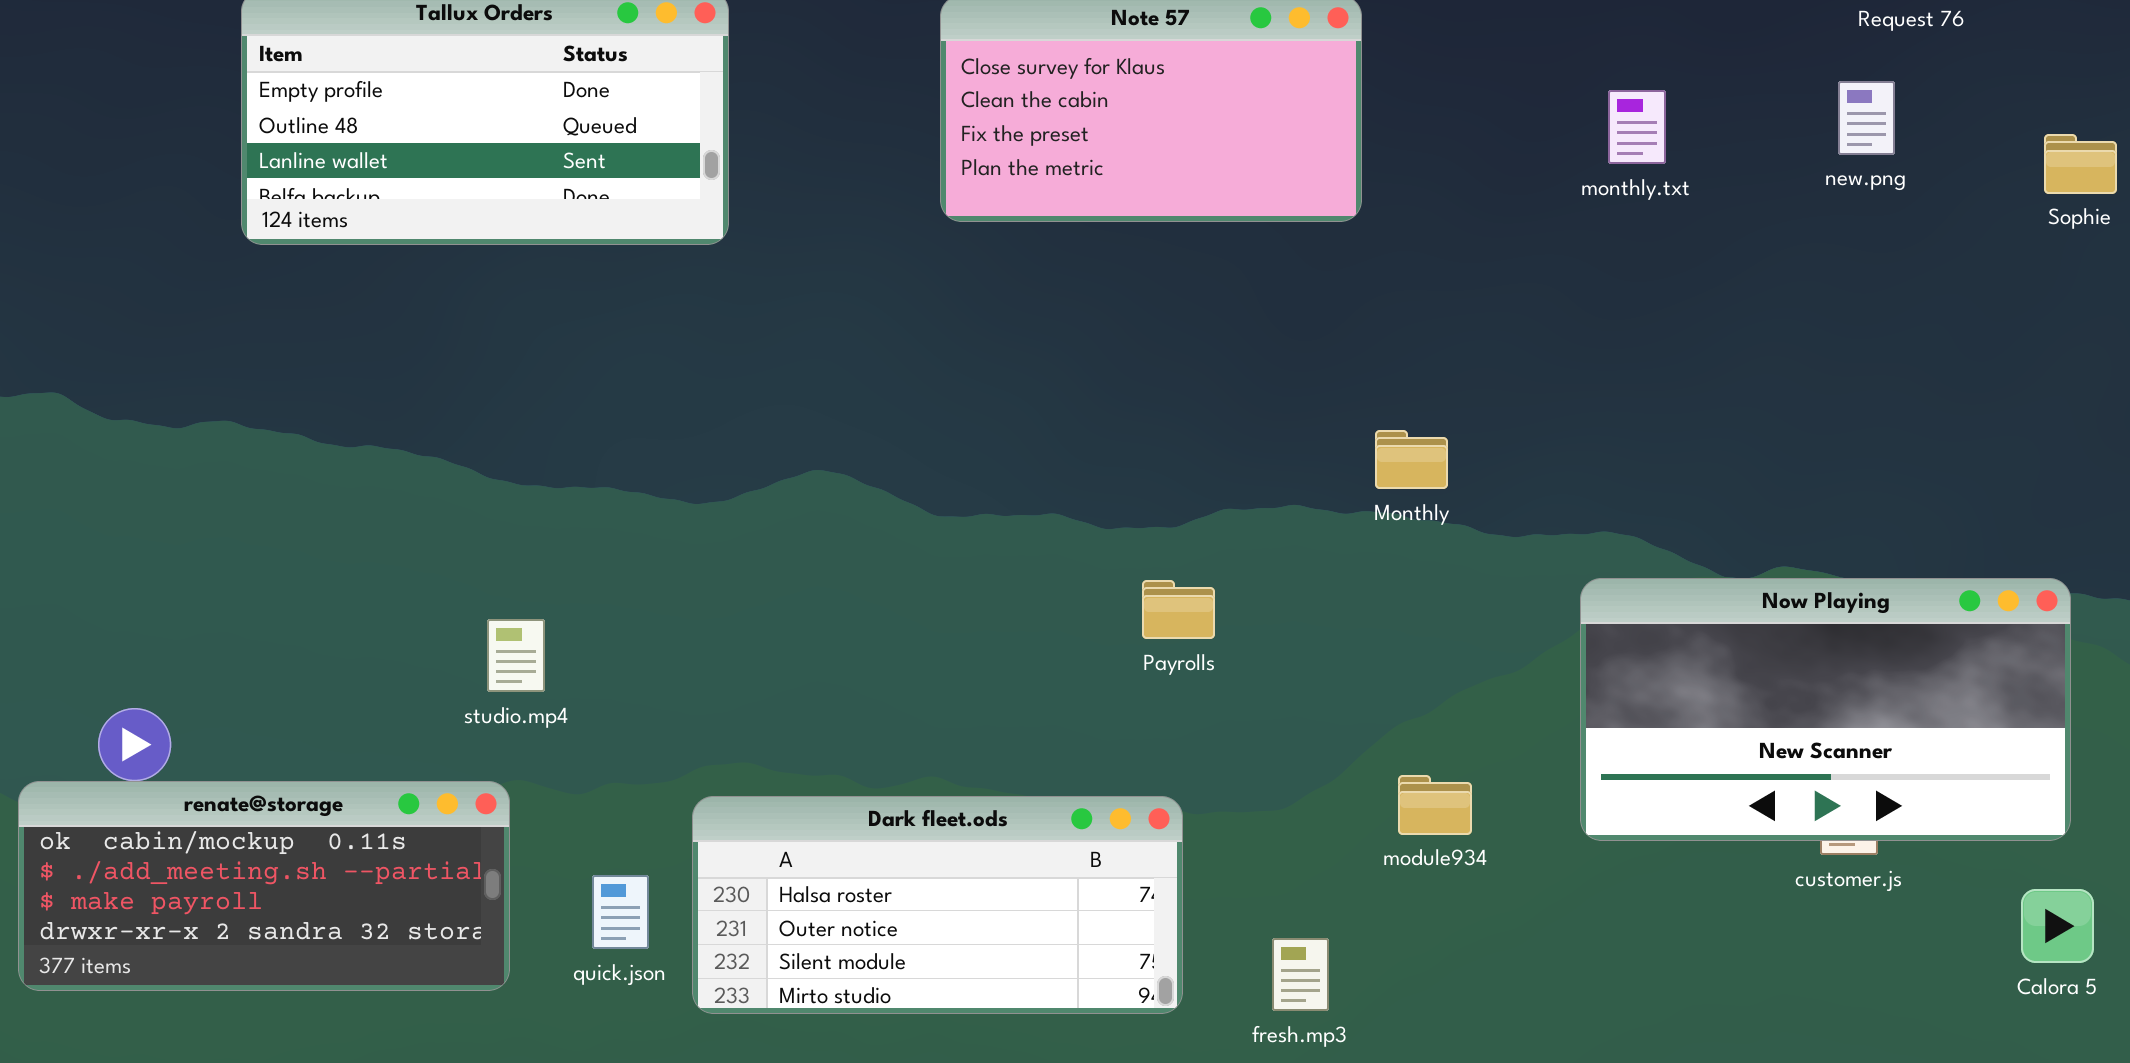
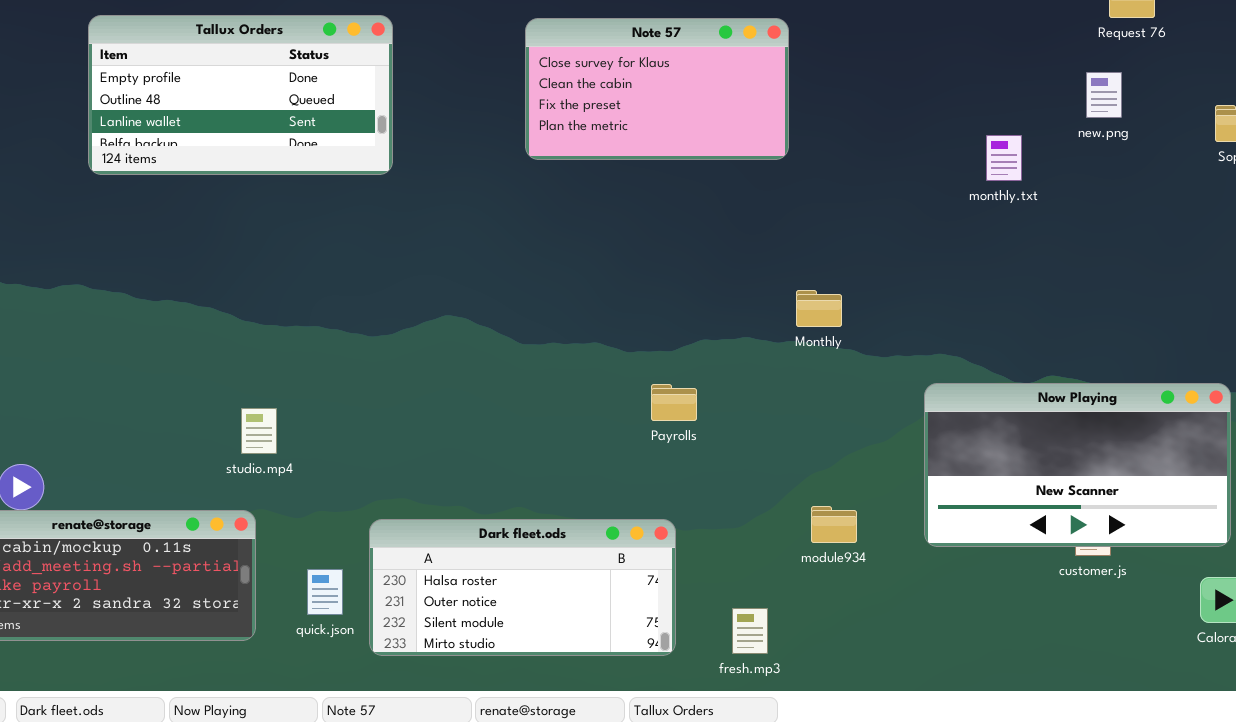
monthly.txt: [1608,90,1666,164] -> [986,135,1022,181], moved

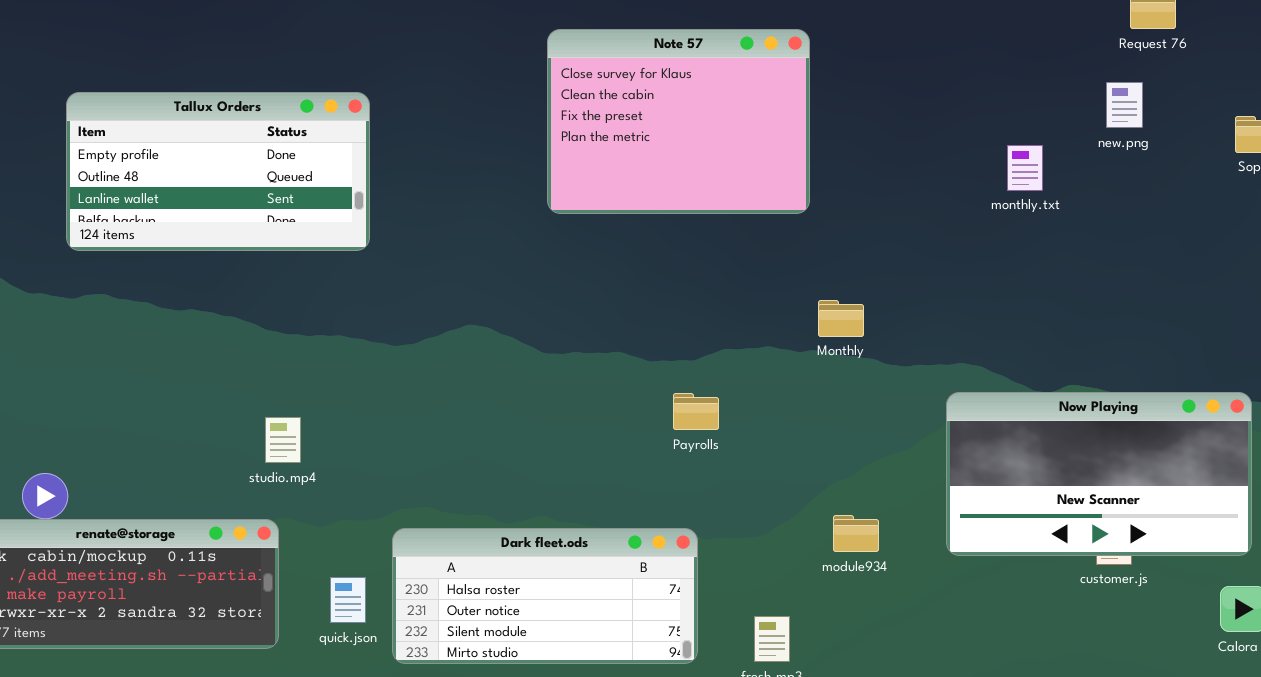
Tallux Orders: [88,15,393,175] -> [66,92,370,251], moved
Note 57: [525,18,789,160] -> [547,29,810,214], resized

